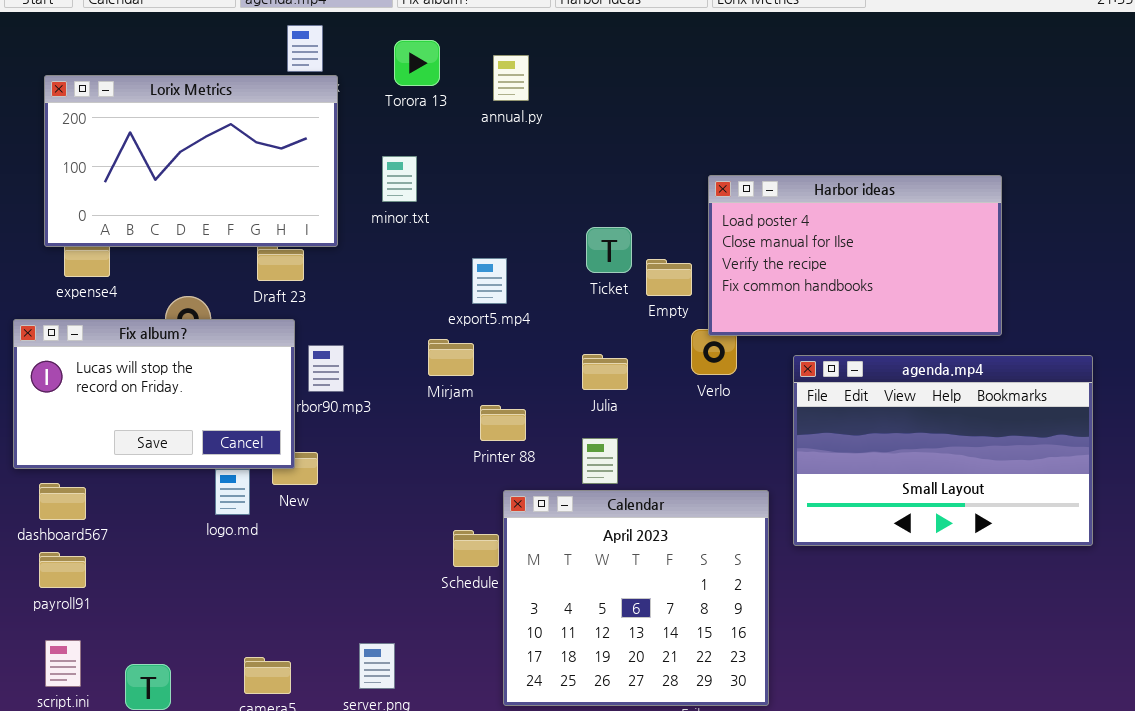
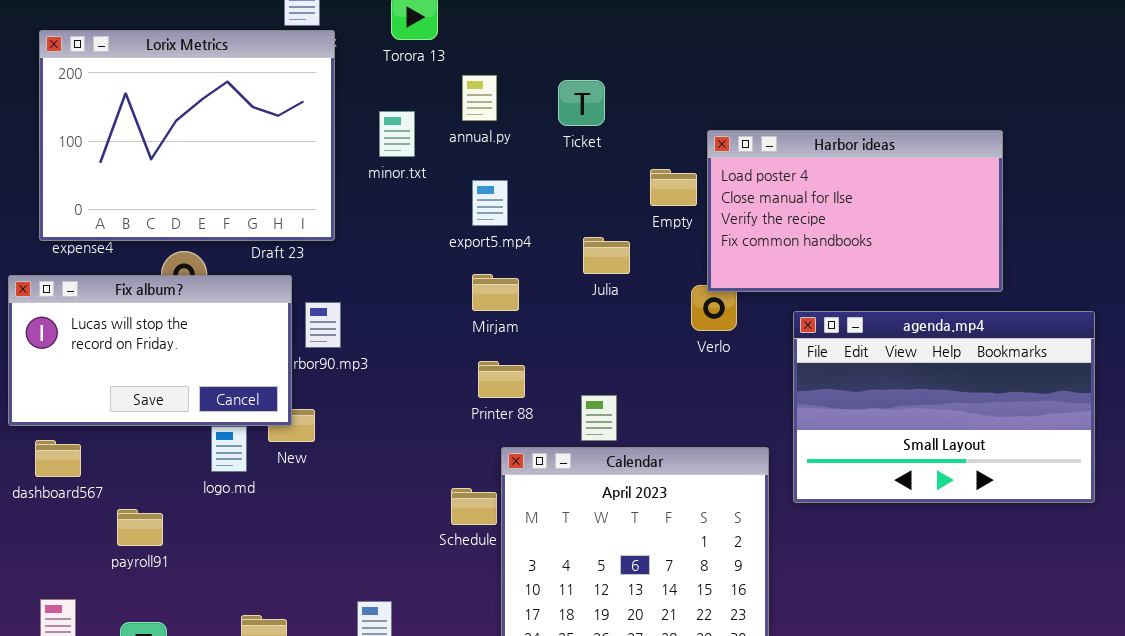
annual.py: [493,55,529,101] -> [462,75,497,121], moved
Lorix Metrics: [44,75,338,247] -> [39,30,335,241], resized
Ticket: [586,227,632,273] -> [558,80,605,126], moved
export5.mp4: [472,258,507,304] -> [472,180,508,226], moved
Empty: [646,259,692,296] -> [650,169,697,206], moved
Mirjam: [428,339,474,376] -> [472,274,519,311], moved
Julia: [582,354,628,390] -> [583,237,630,274], moved
payroll91: [39,552,86,588] -> [117,509,163,546], moved

